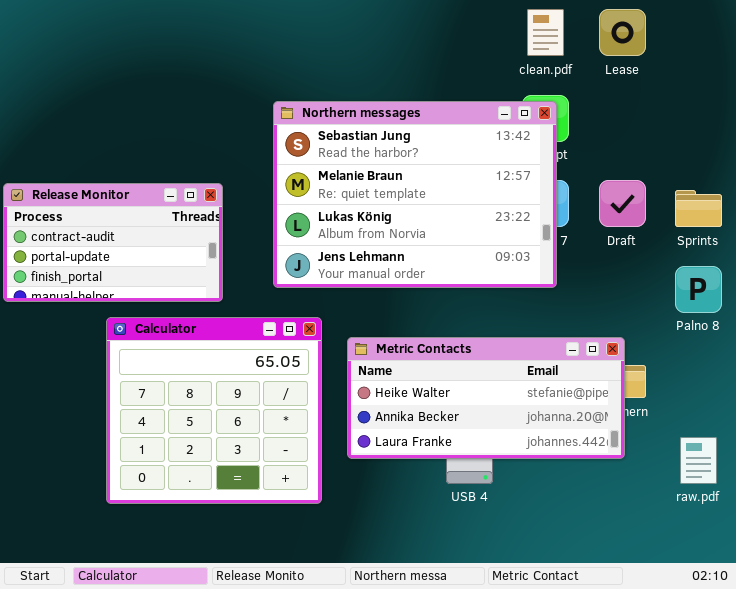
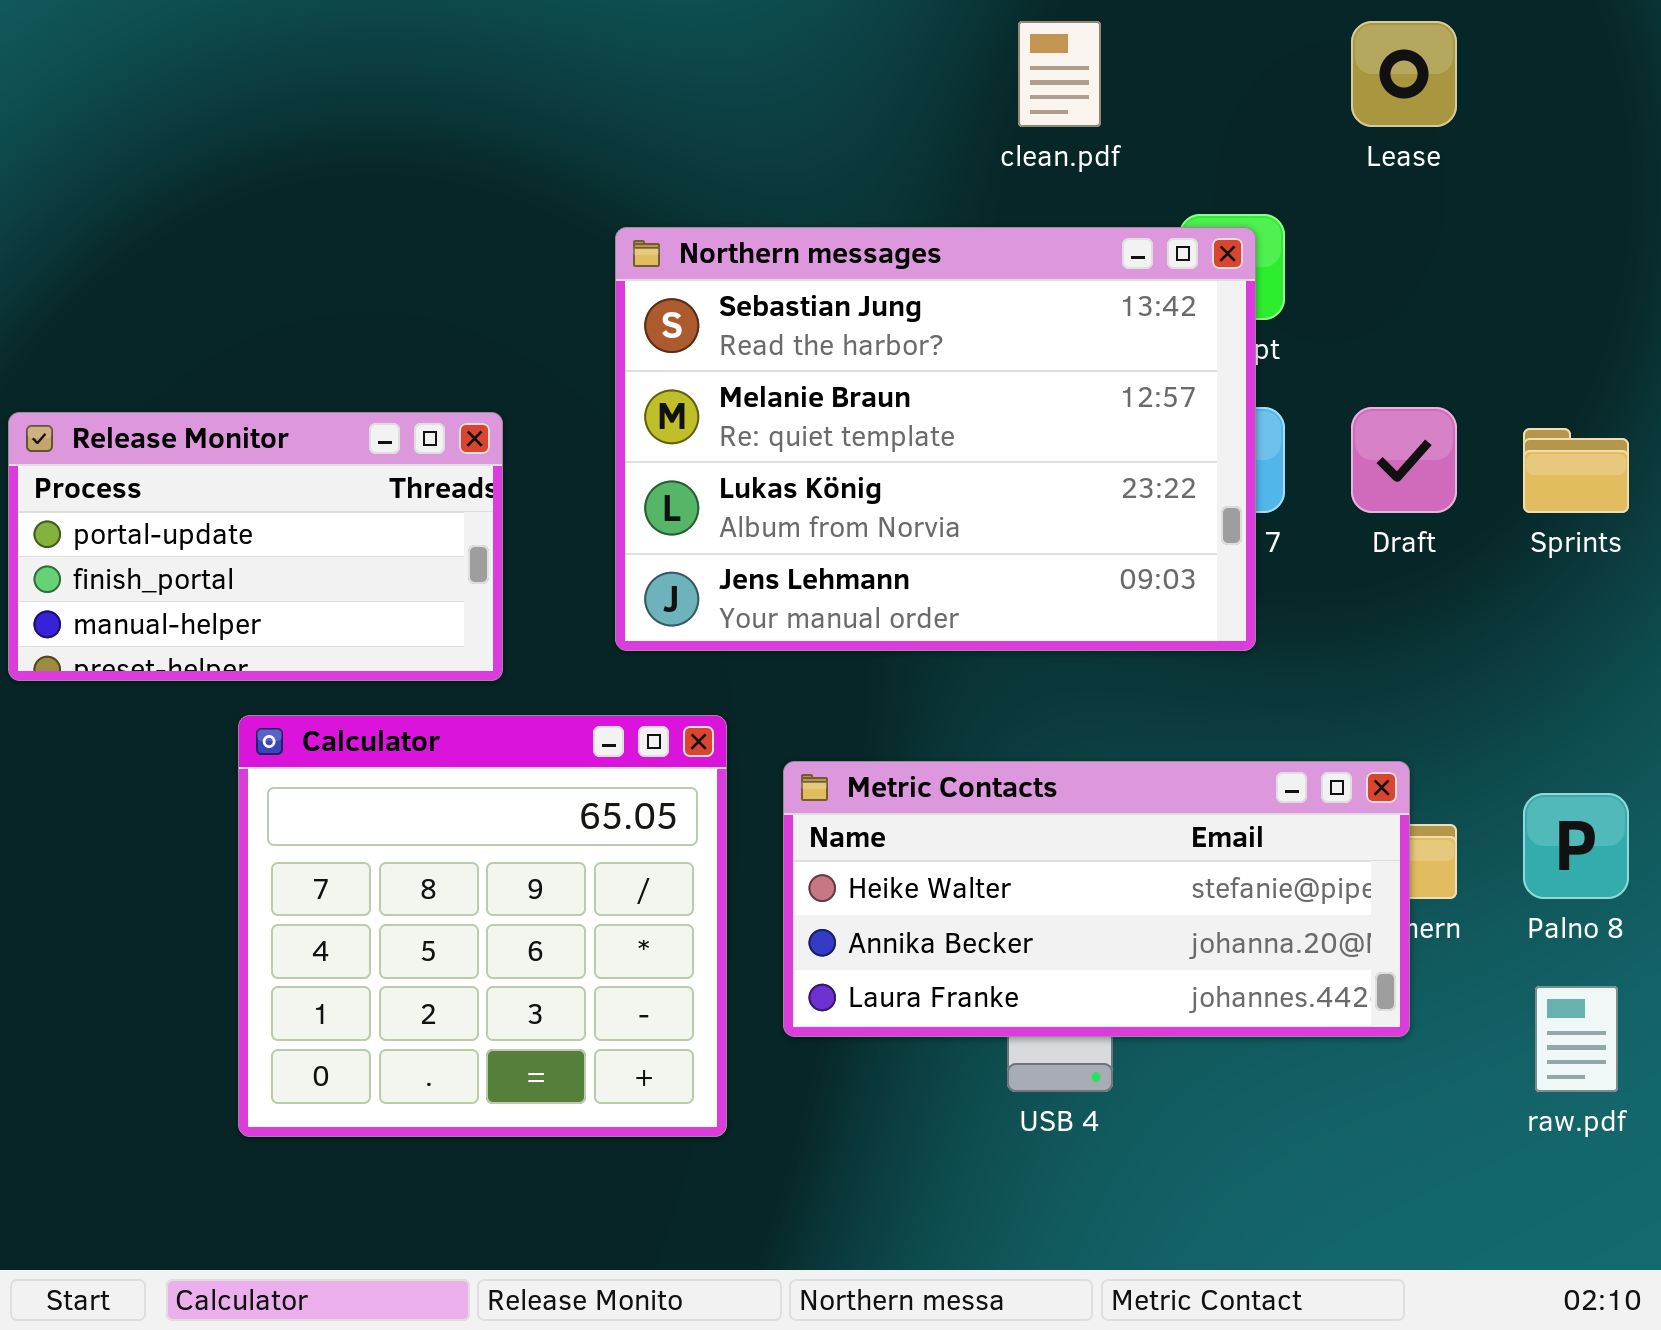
clean.pdf: [527,9,564,56] -> [1018,21,1101,127], moved
Release Monitor: [3,183,223,302] -> [8,412,503,681], scrolled down 1 row
Palno 8: [675,266,722,313] -> [1523,793,1629,899], moved

